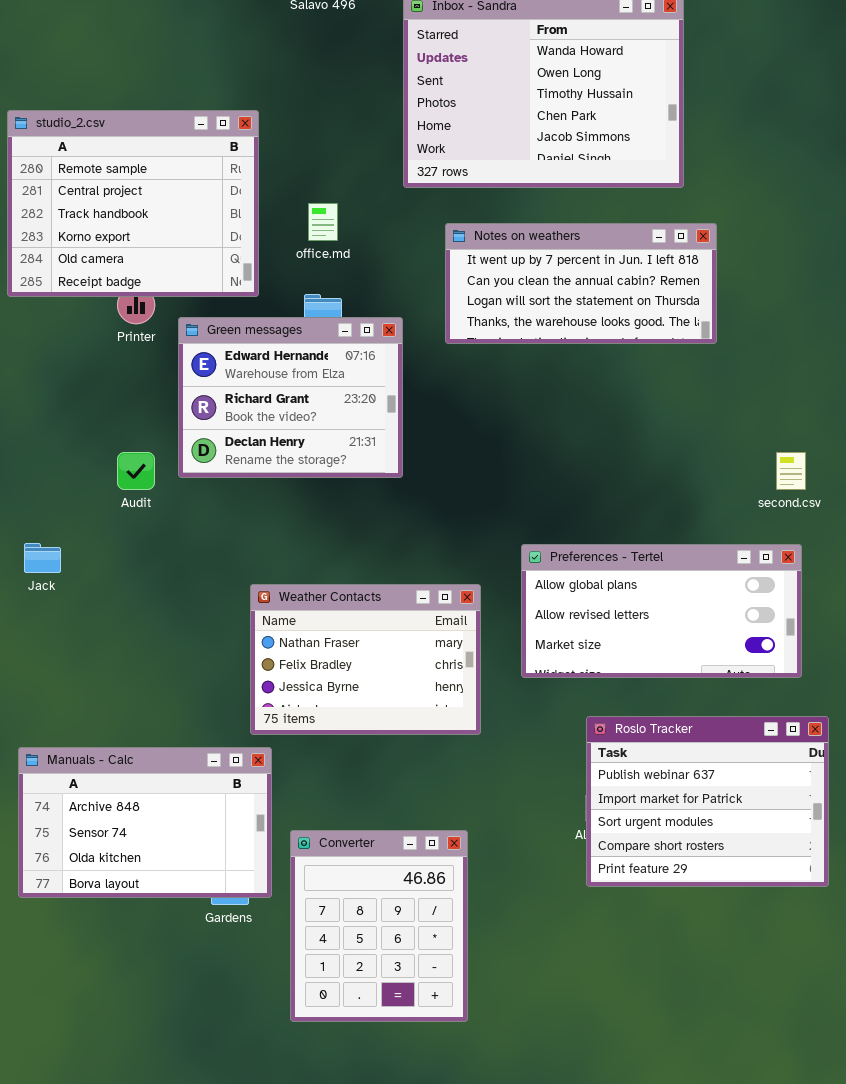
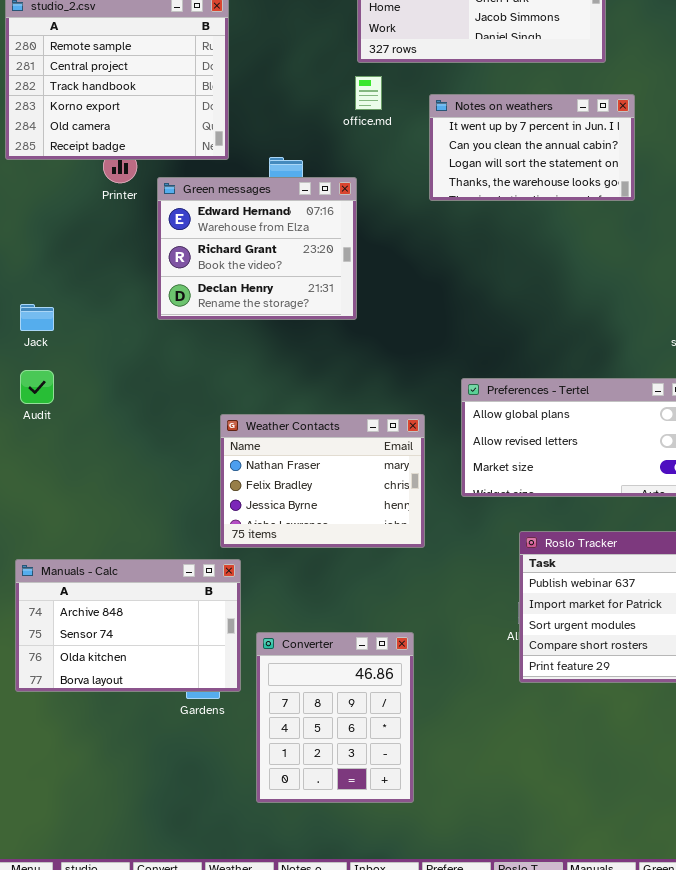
office.md: [308,203,338,241] -> [355,76,382,110], moved
Notes on weathers: [445,223,717,344] -> [429,94,635,201], resized
Audit: [117,452,155,490] -> [20,370,54,404], moved
Jack: [24,543,61,573] -> [20,304,54,331], moved

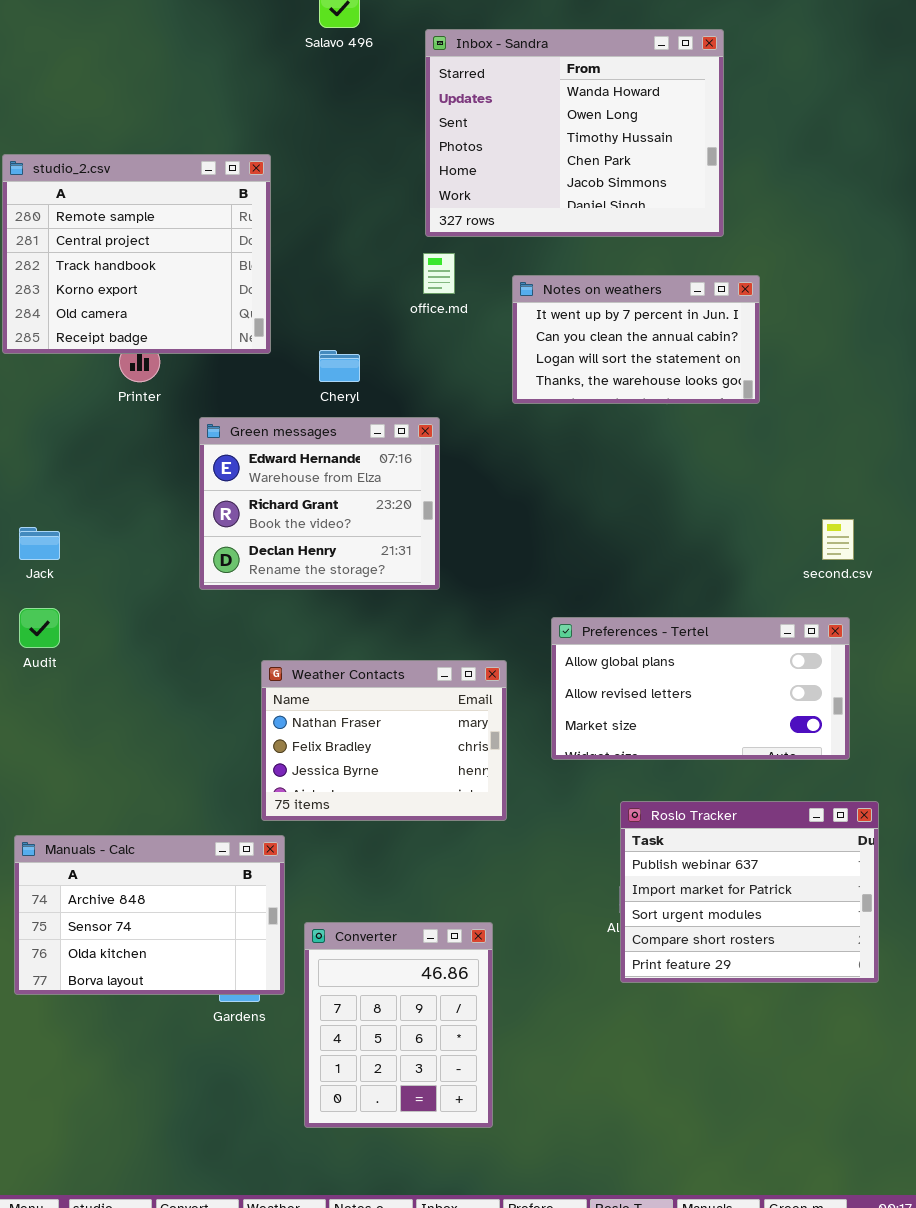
Green messages: [157,177,357,320] -> [199,417,440,590], moved

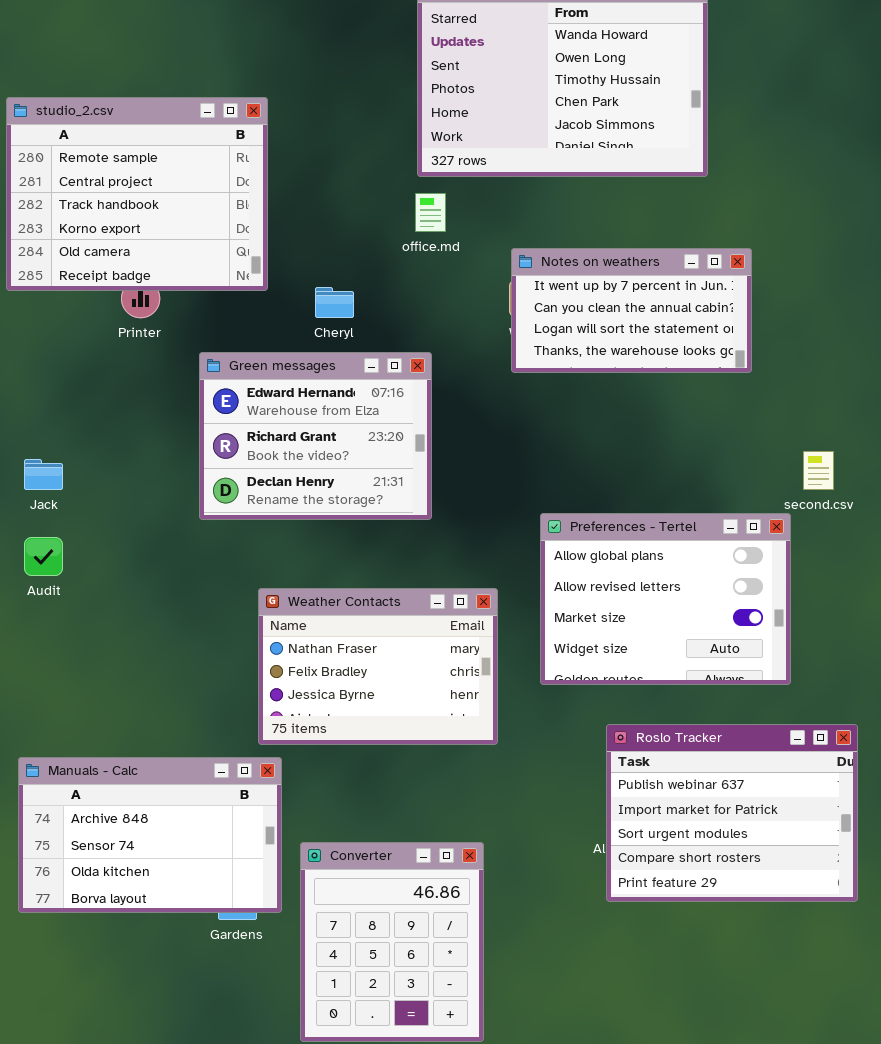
Notes on weathers: [512,275,760,404] -> [511,248,752,373], moved
Preferences - Tertel: [551,617,850,760] -> [540,513,791,685], resized

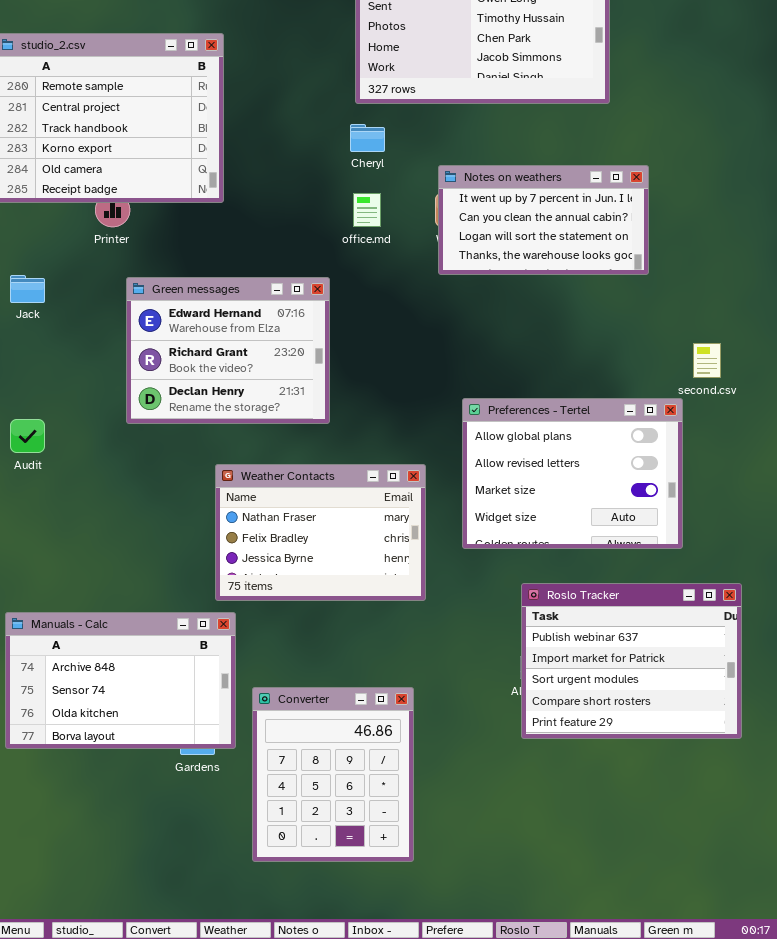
office.md: [415,193,446,232] -> [353,193,381,227], moved
Cheryl: [315,287,354,318] -> [350,124,385,152], moved
Green messages: [199,352,432,520] -> [126,277,330,424], moved
Jack: [24,459,63,490] -> [10,275,45,303], moved

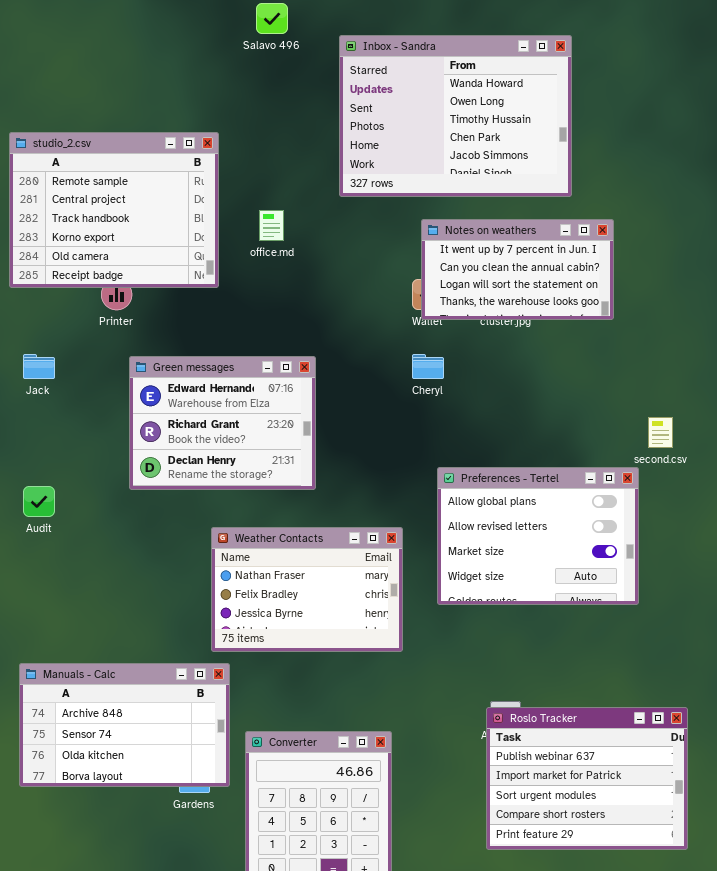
Cheryl: [350,124,385,152] -> [412,354,444,379], moved
Notes on weathers: [438,165,649,275] -> [421,219,614,320], moved
office.md: [353,193,381,227] -> [259,210,284,241], moved
Roslo Tracker: [521,583,742,739] -> [486,707,688,850], moved

